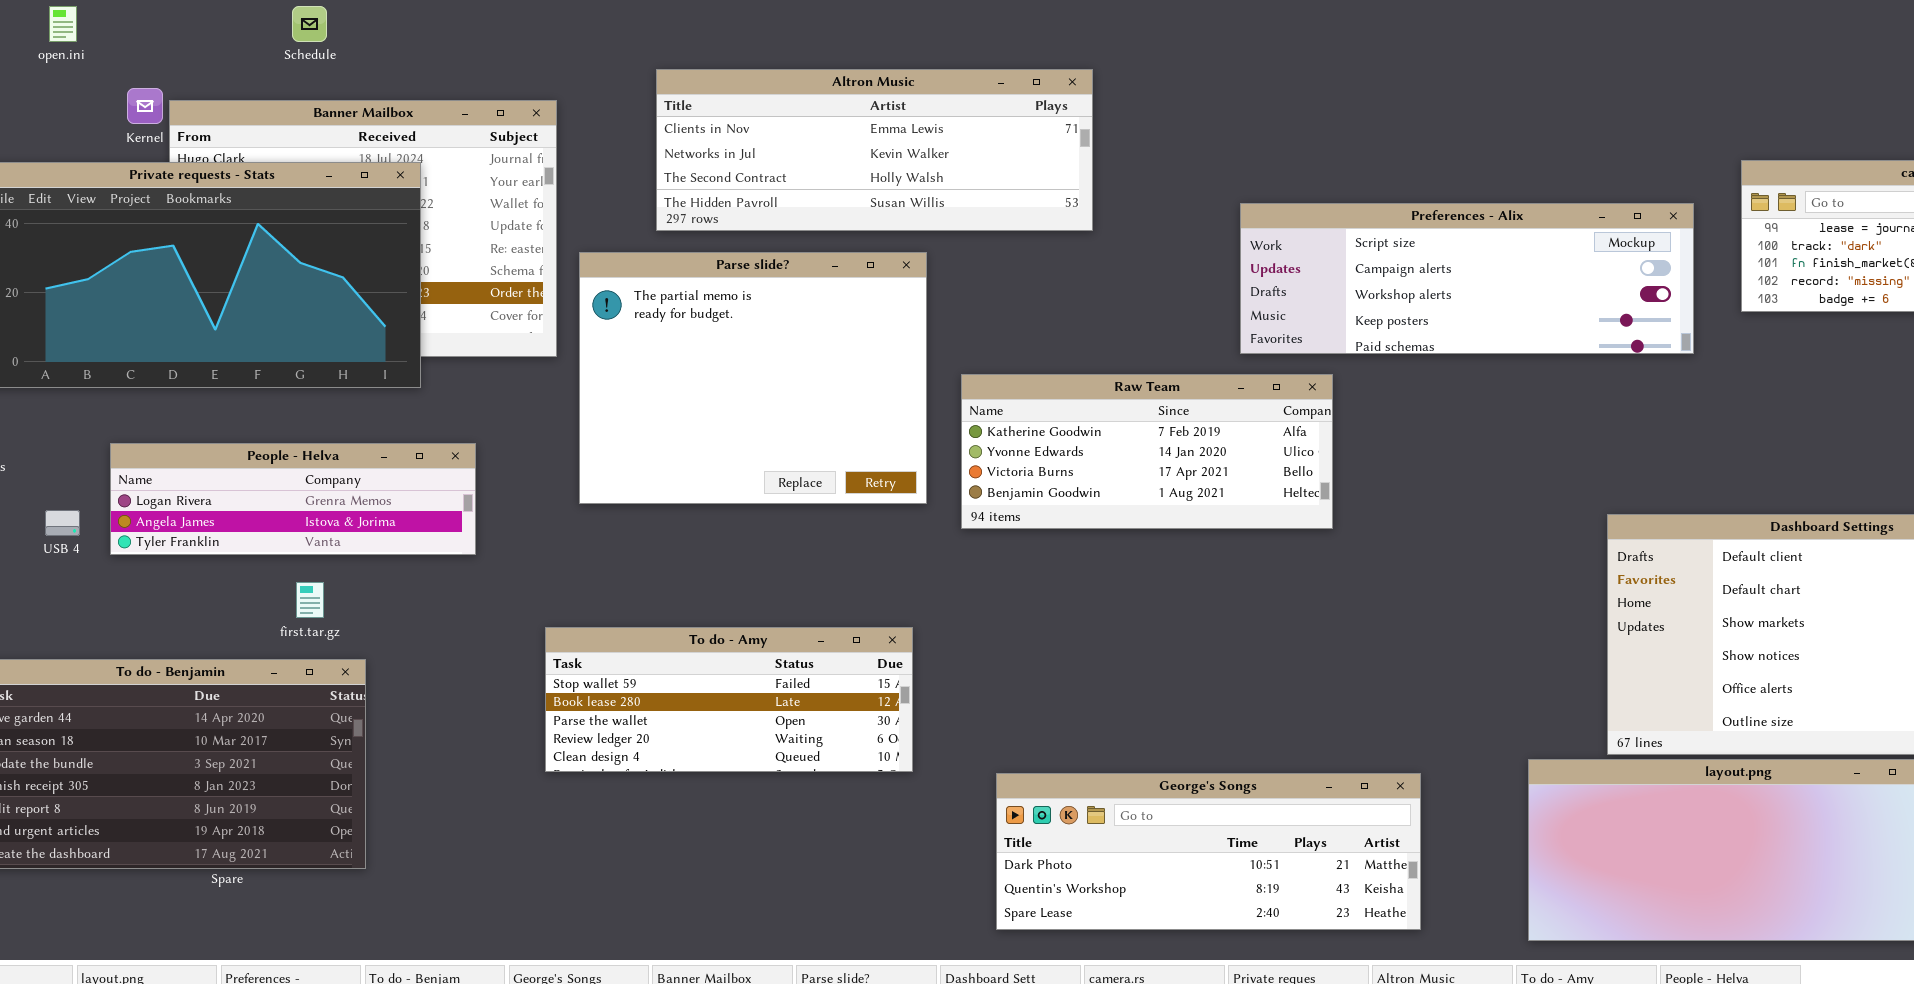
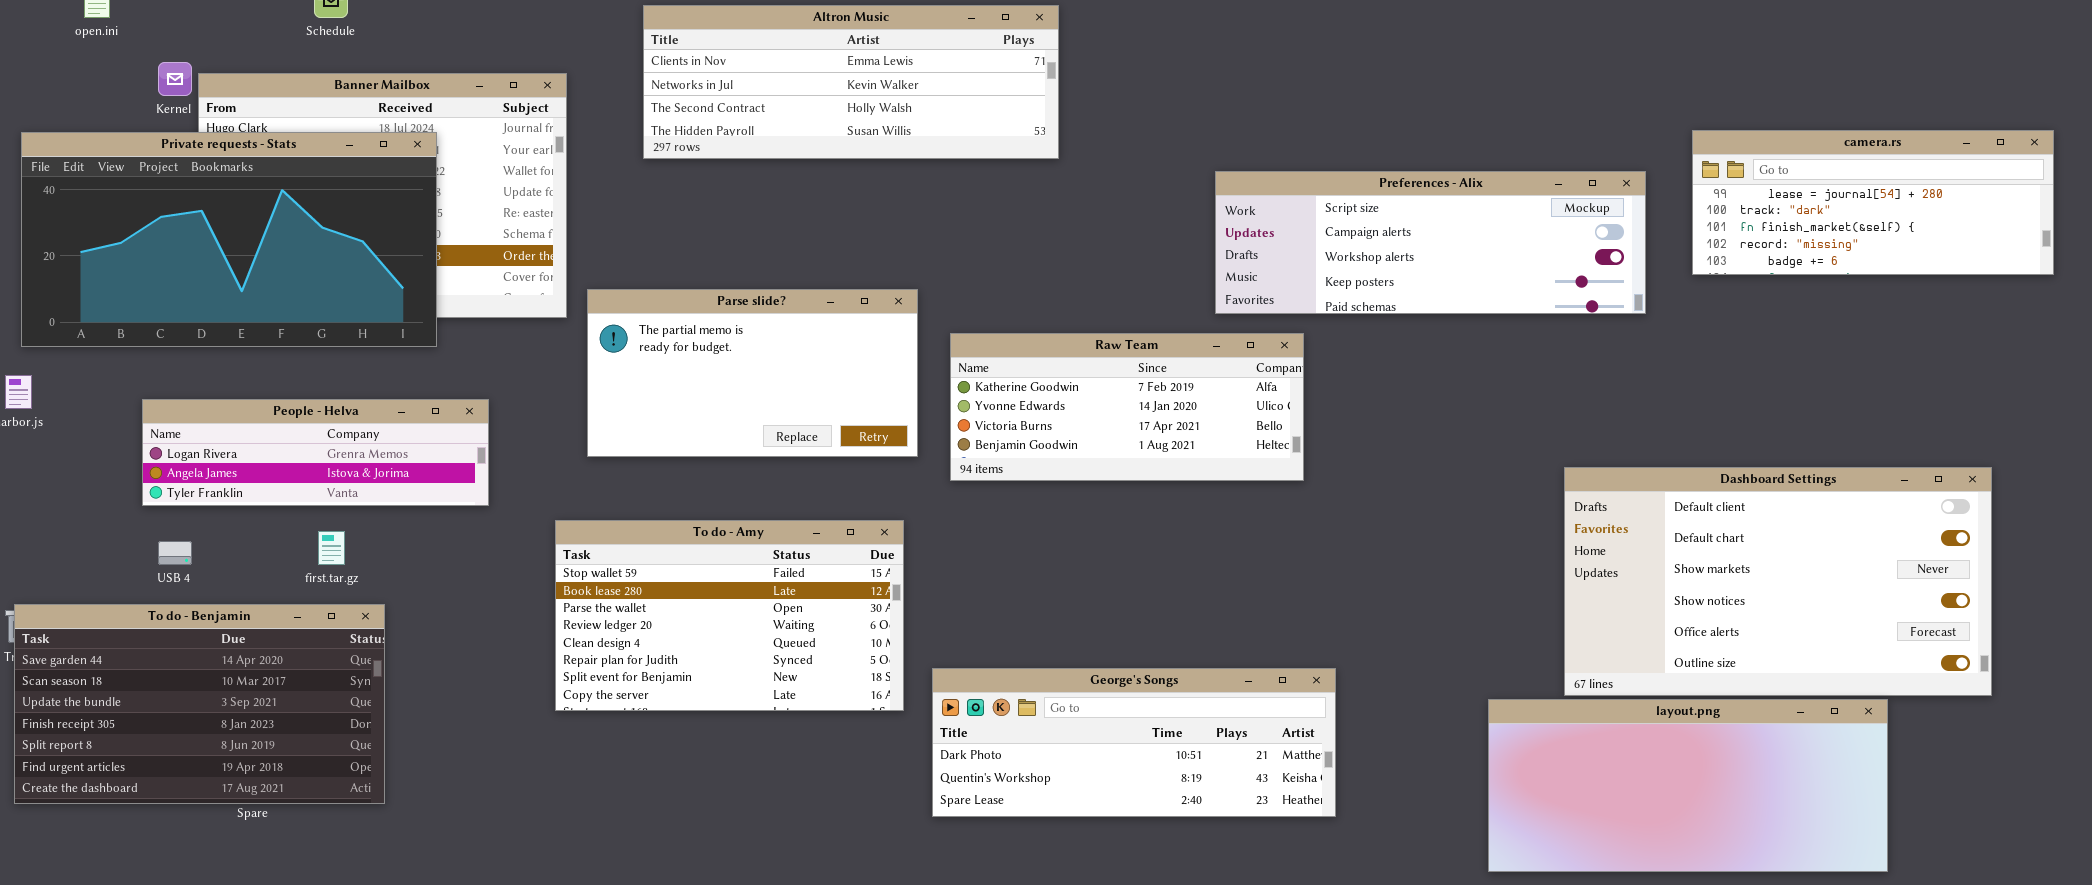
Altron Music: [656,69,1093,231] -> [643,5,1059,159], moved
Parse slide?: [579,252,927,504] -> [587,289,918,457], resized
USB 4: [45,510,80,536] -> [158,541,192,565], moved
To do - Amy: [545,627,913,772] -> [555,520,904,711], resized
George's Songs: [996,773,1421,930] -> [932,668,1336,817], moved

